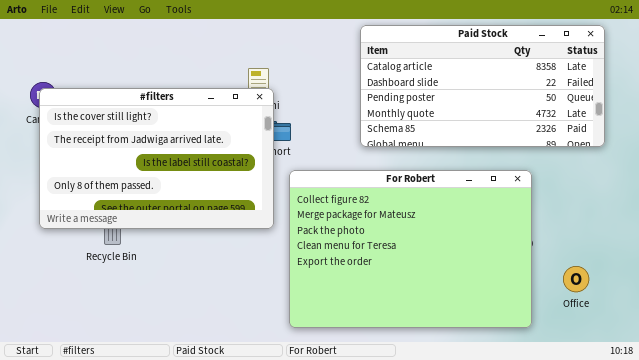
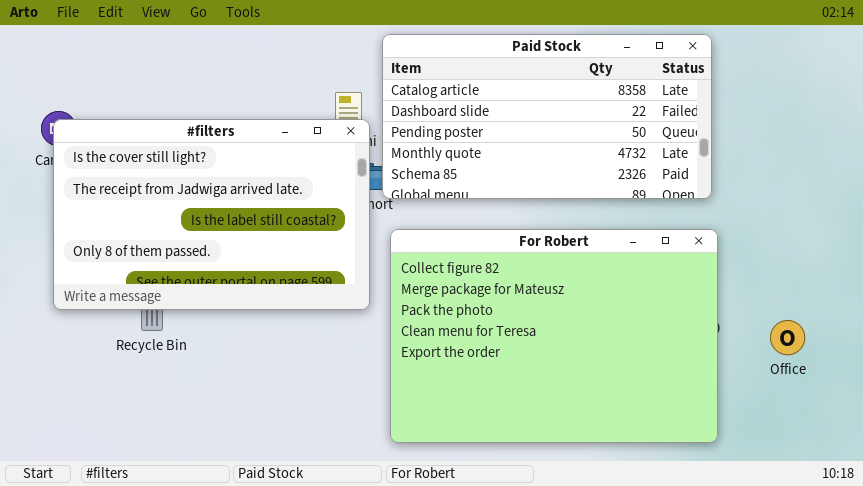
Paid Stock: [360,25,605,147] -> [382,34,712,199], moved
Office: [563,266,589,292] -> [770,320,805,355], moved

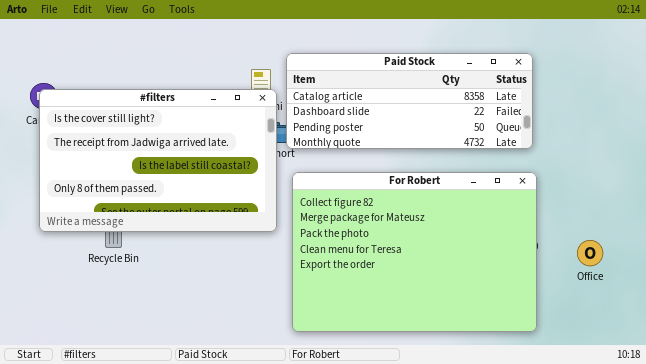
Paid Stock: [382,34,712,199] -> [286,53,533,149], resized

